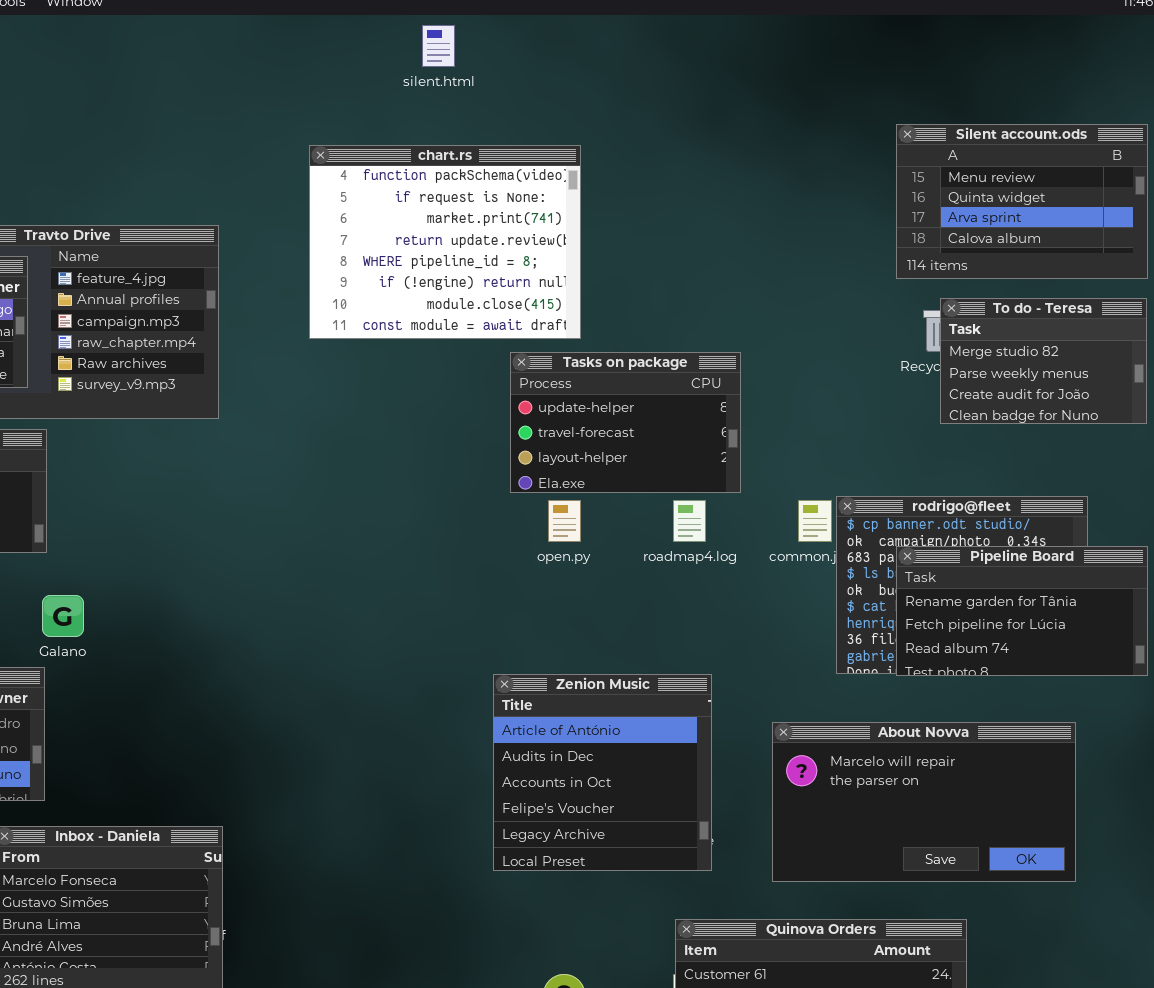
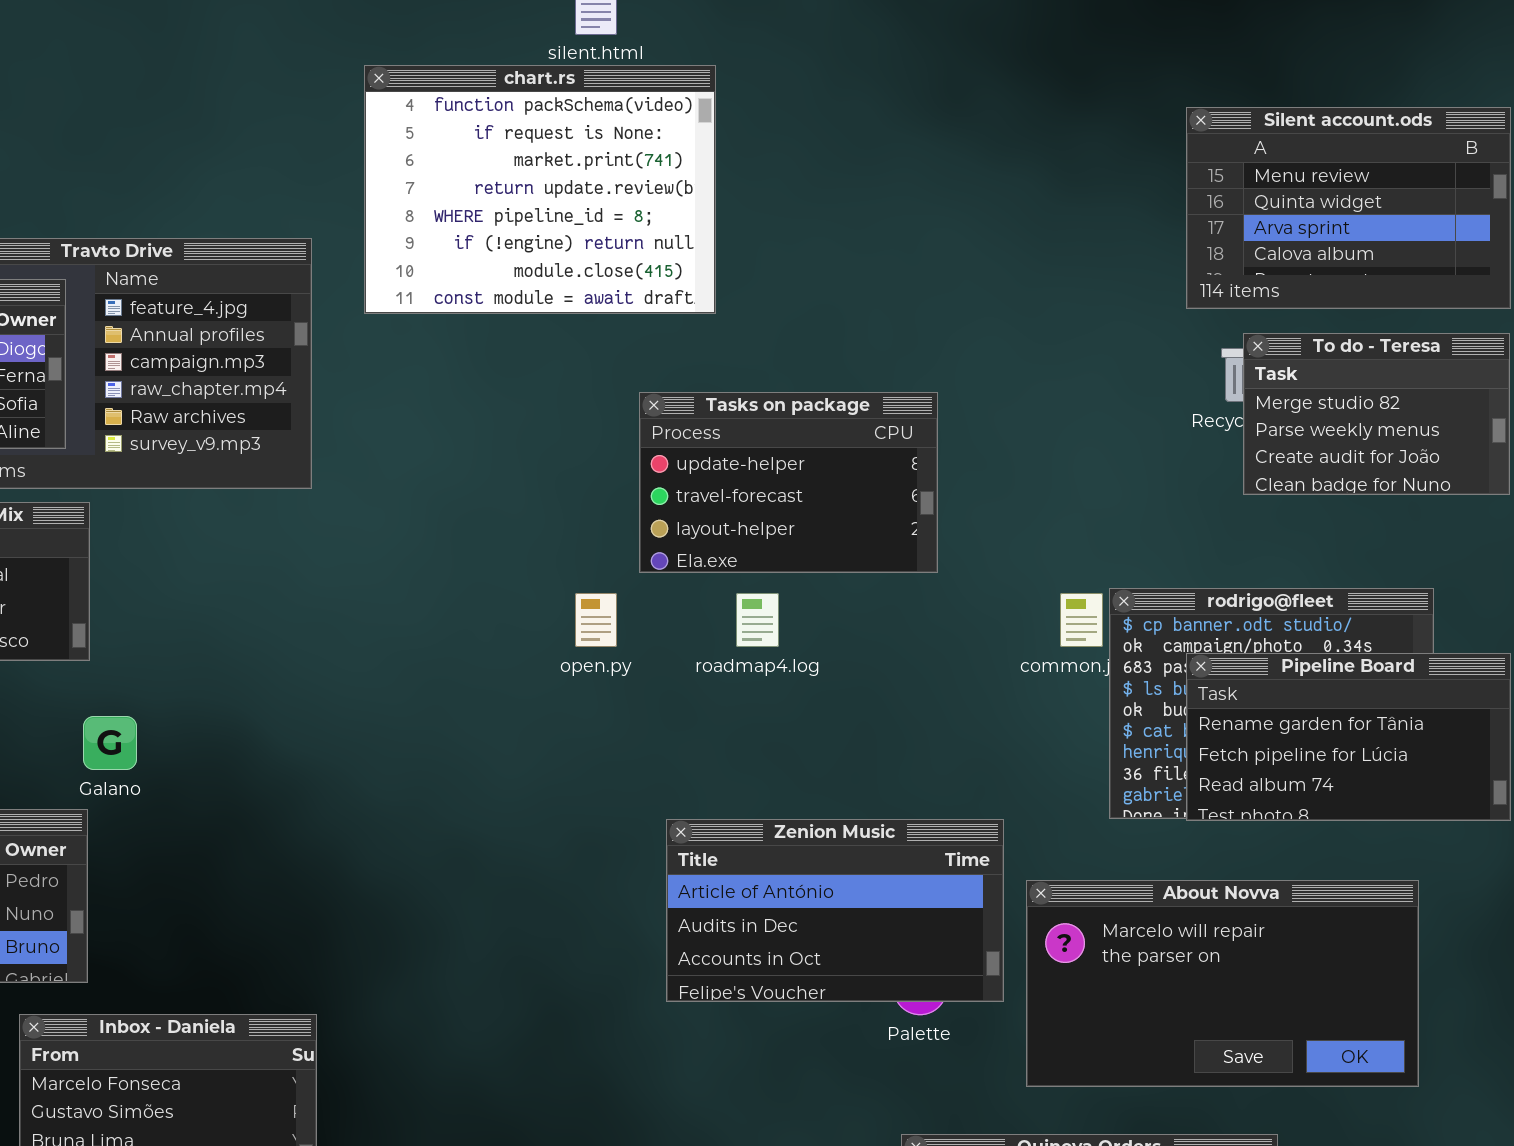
chart.rs: [309,145,581,339] -> [364,65,716,314], moved
Tasks on package: [510,352,741,493] -> [639,392,938,573], moved
open.py: [548,500,581,542] -> [575,593,617,647], moved
roadmap4.log: [673,500,706,542] -> [736,593,779,647], moved
Zenion Music: [493,674,712,871] -> [666,819,1004,1002], resized

